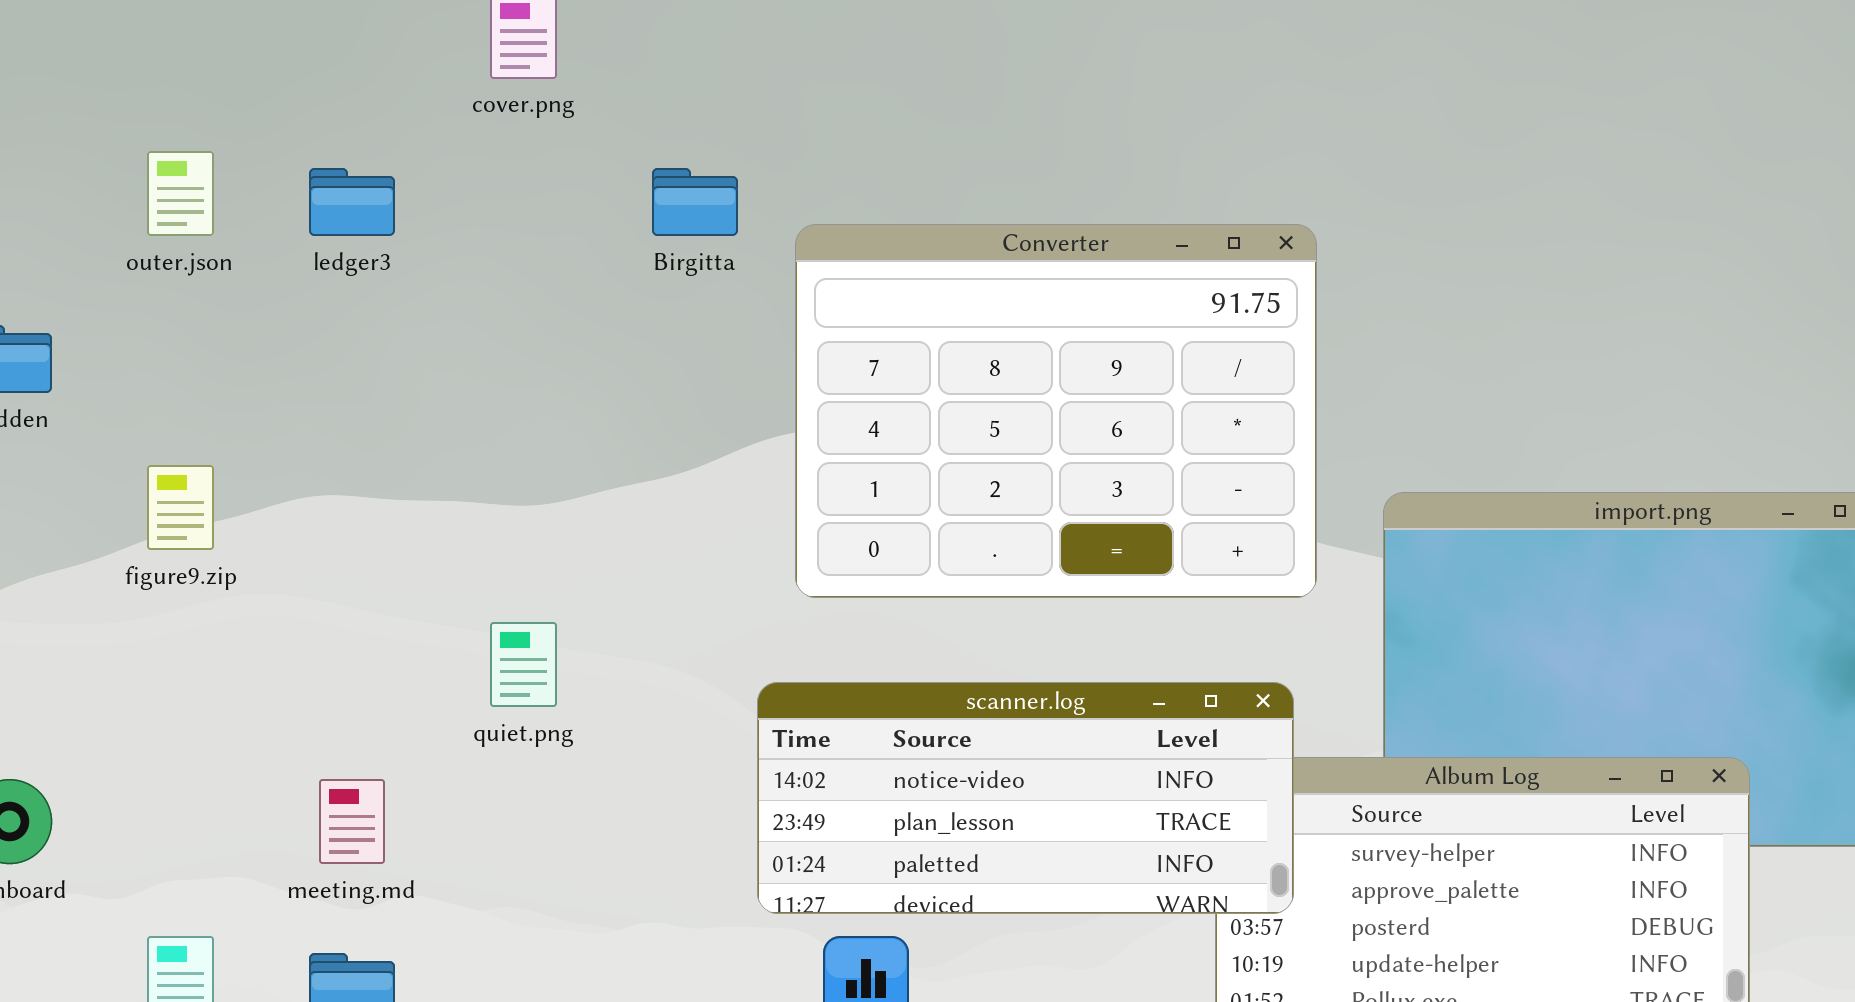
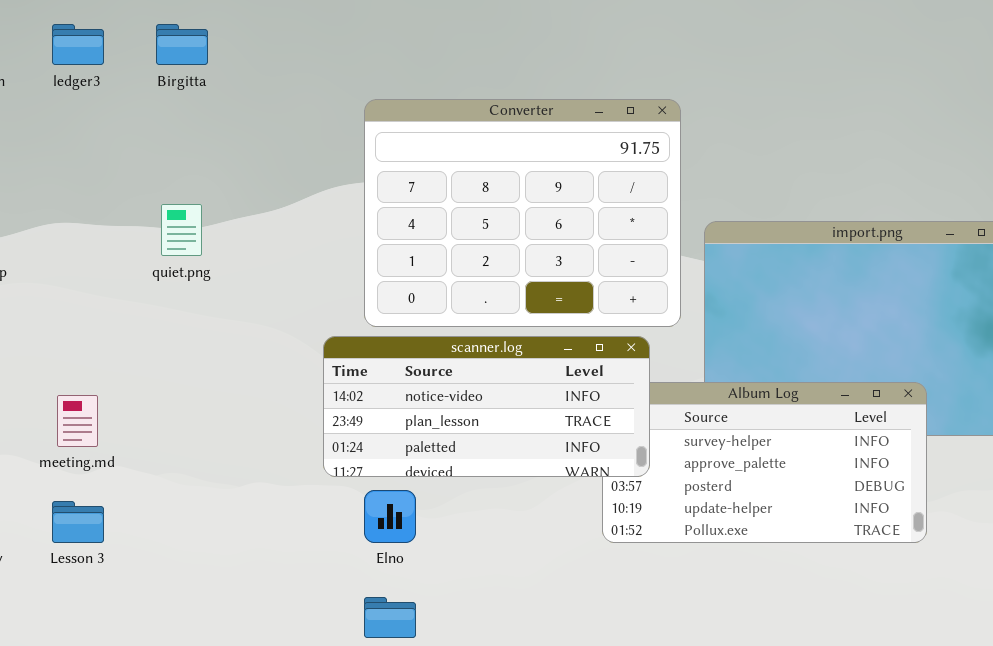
Birgitta: [652,168,738,236] -> [156,24,208,65], moved
Converter: [795,224,1317,598] -> [364,99,681,327], moved
quiet.png: [490,622,557,707] -> [161,204,202,256], moved

